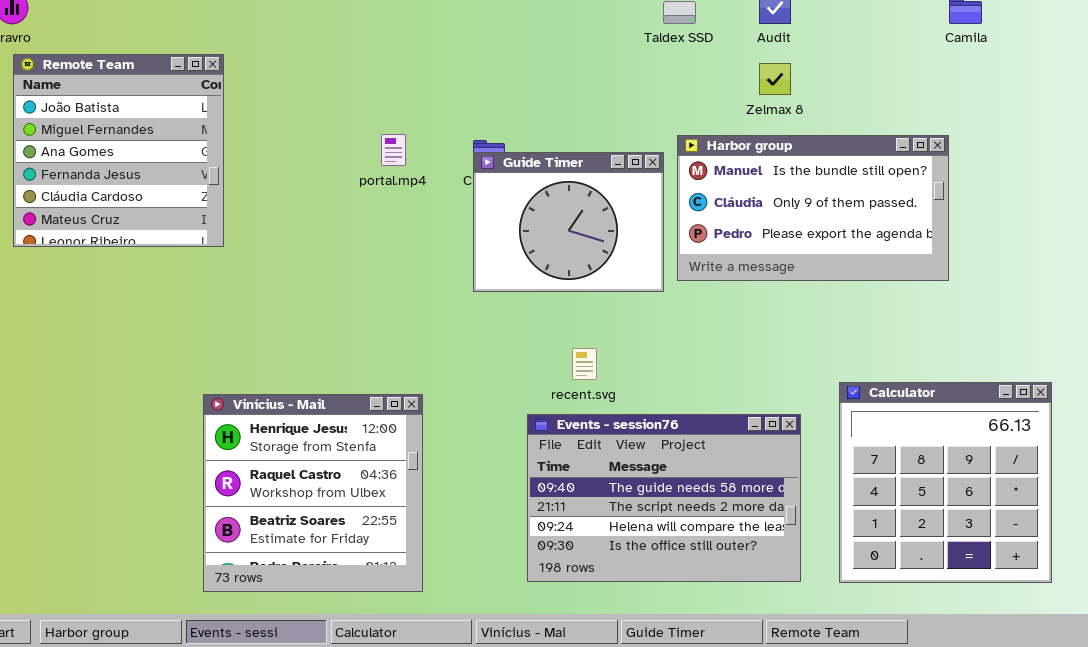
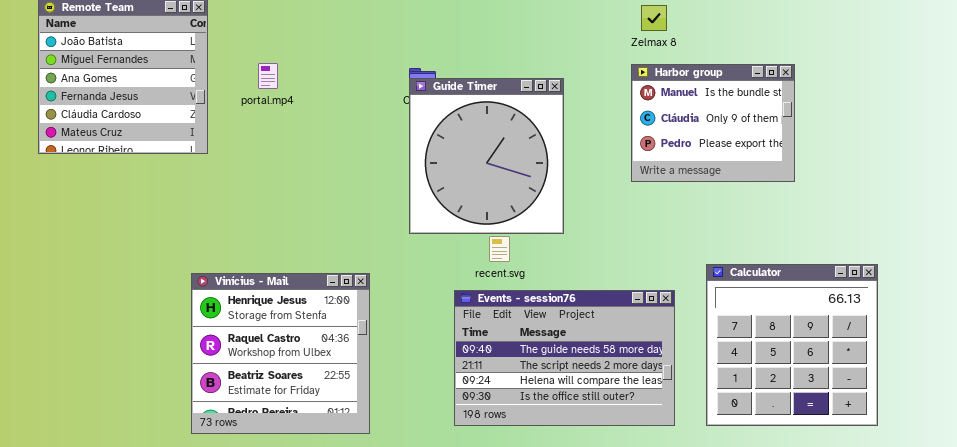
portal.mp4: [381,134,406,166] -> [258,63,278,89], moved
Harbor group: [677,135,949,281] -> [631,64,795,182], resized
Guide Timer: [473,152,664,292] -> [409,78,564,234], resized

